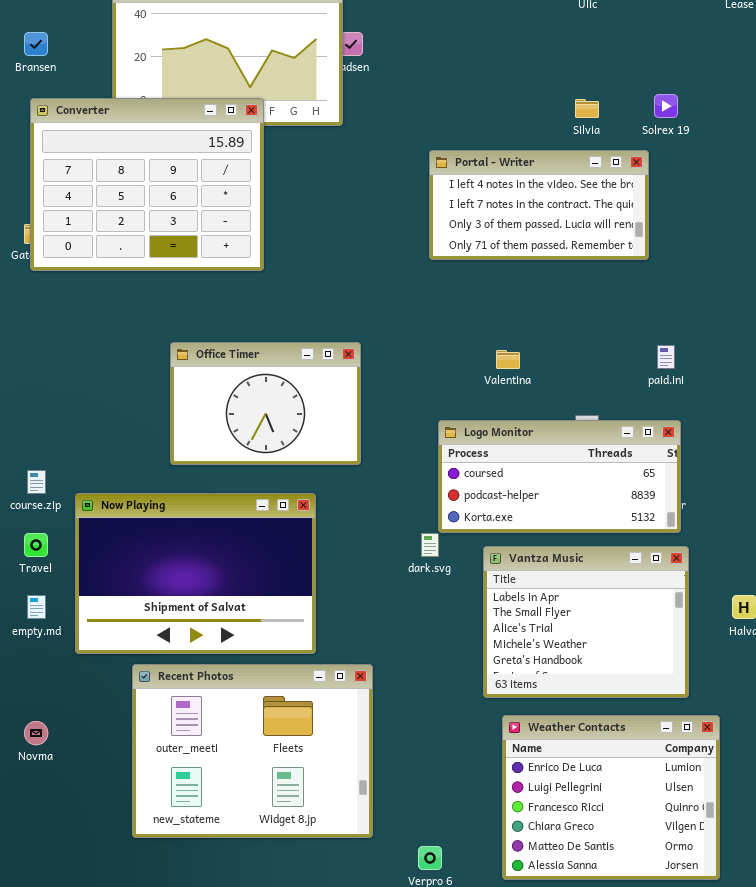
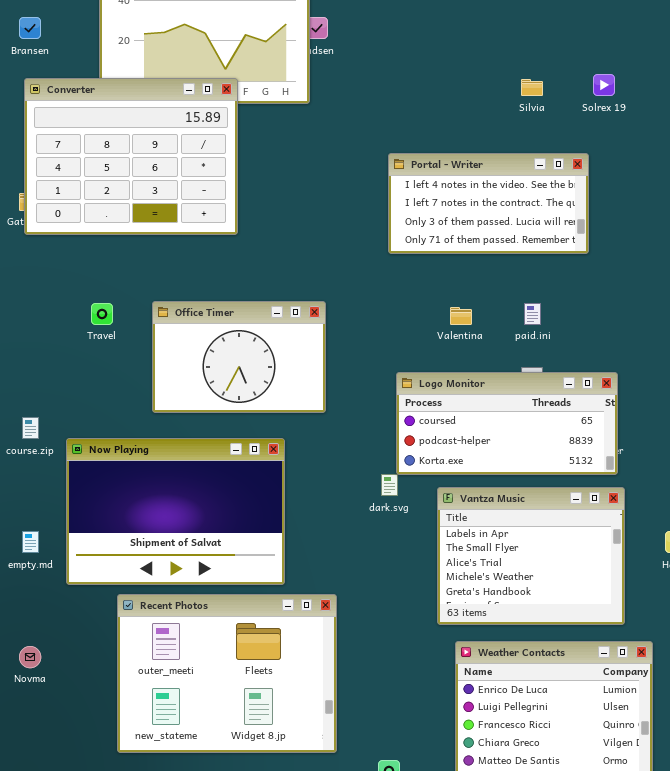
Portal - Writer: [429,150,649,260] -> [388,153,589,254], moved
paid.ini: [657,345,675,369] -> [524,303,541,325], moved
Travel: [24,533,48,557] -> [91,303,113,325], moved

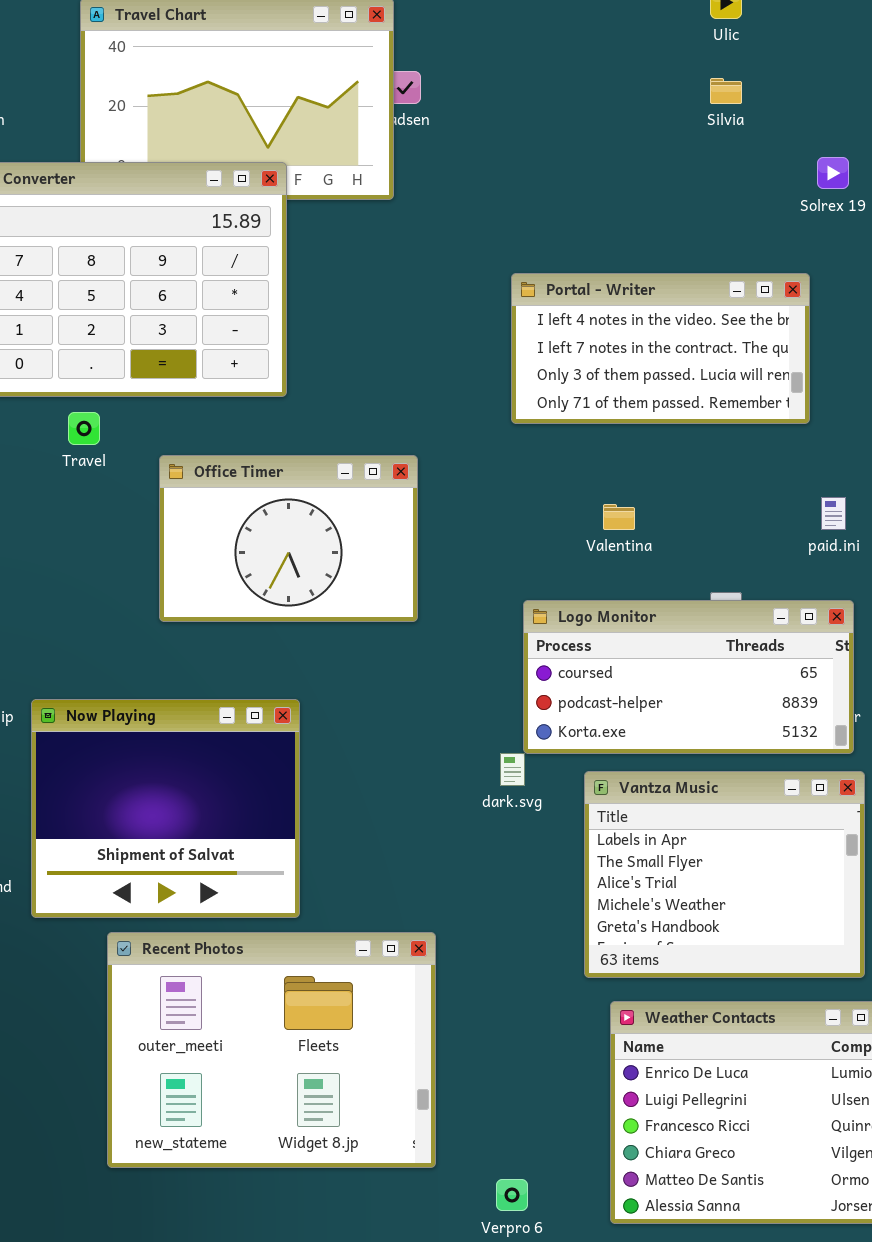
Silvia: [521,79,543,96] -> [710,78,742,104], moved
Office Timer: [152,301,326,413] -> [159,455,418,622], moved
Travel: [91,303,113,325] -> [68,412,100,445], moved
paid.ini: [524,303,541,325] -> [821,497,846,530], moved
Now Playing: [66,438,285,585] -> [31,699,300,918], resized

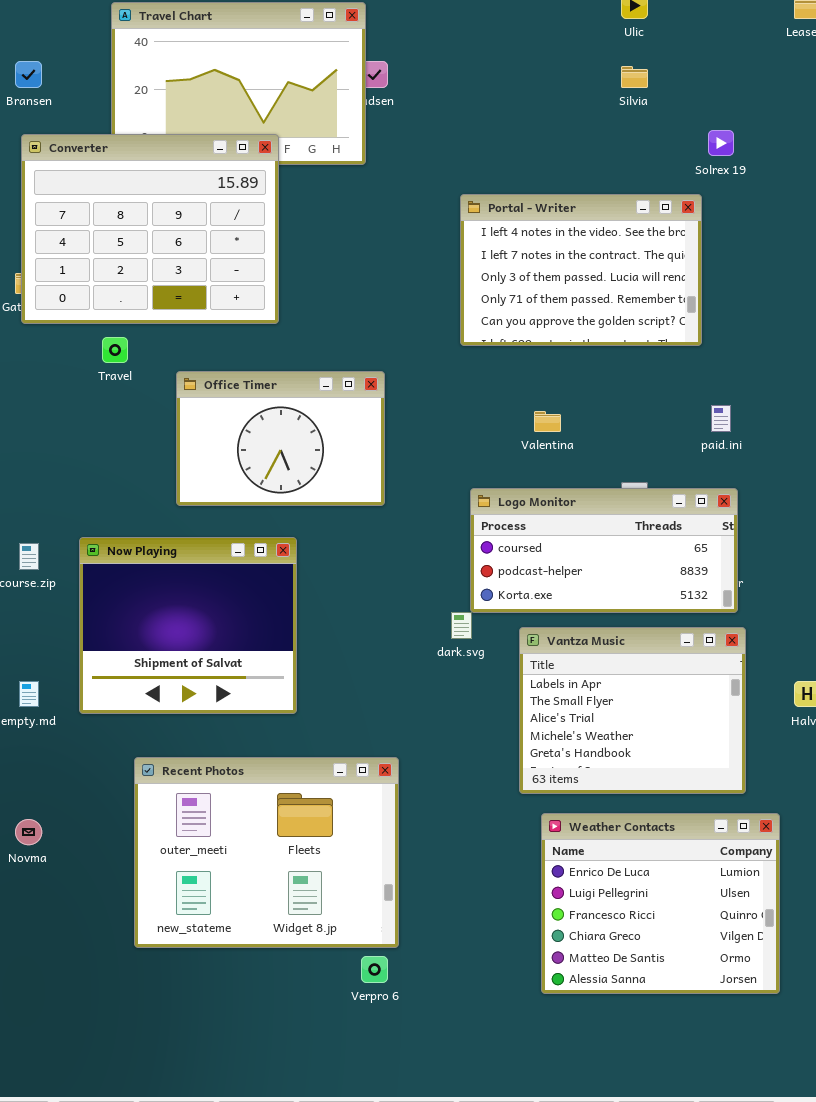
Portal - Writer: [511,273,810,424] -> [460,194,702,346], resized
Now Playing: [31,699,300,918] -> [79,537,297,714], moved
Verpro 6: [496,1179,528,1211] -> [361,956,388,983], moved

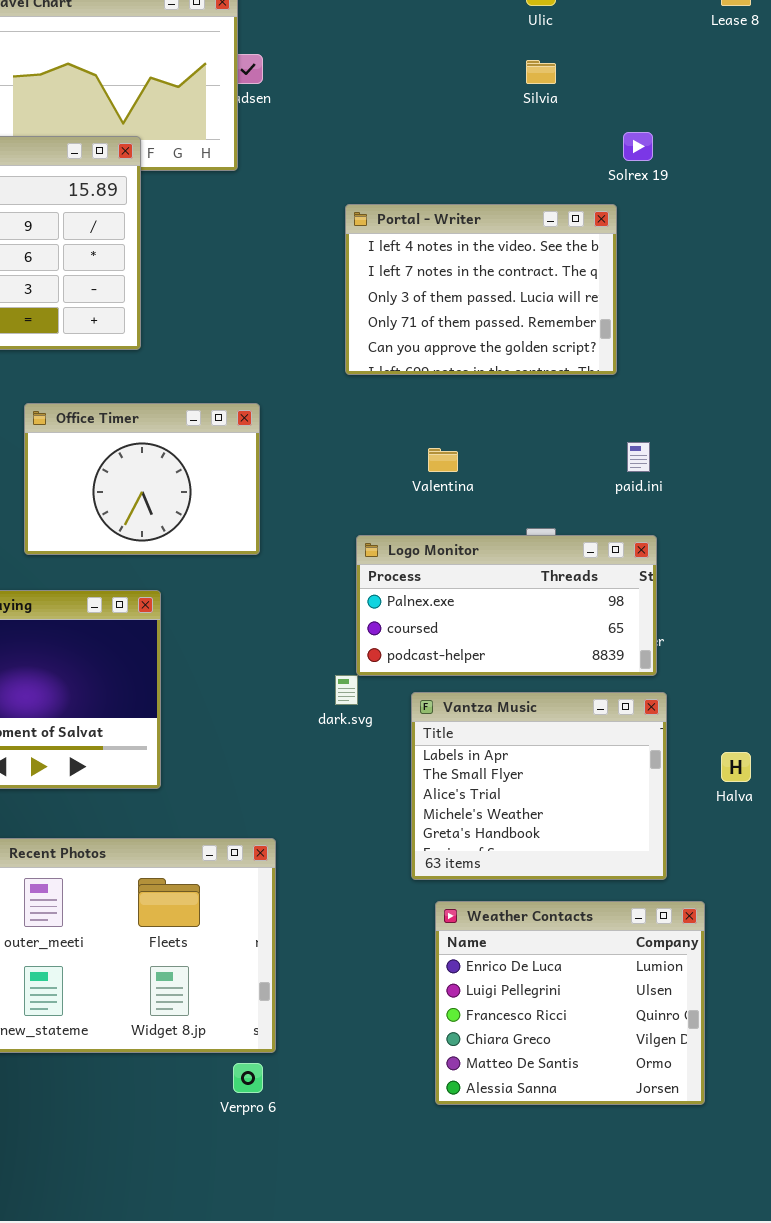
Logo Monitor: [470,488,738,613] -> [356,535,657,676], scrolled up 1 row

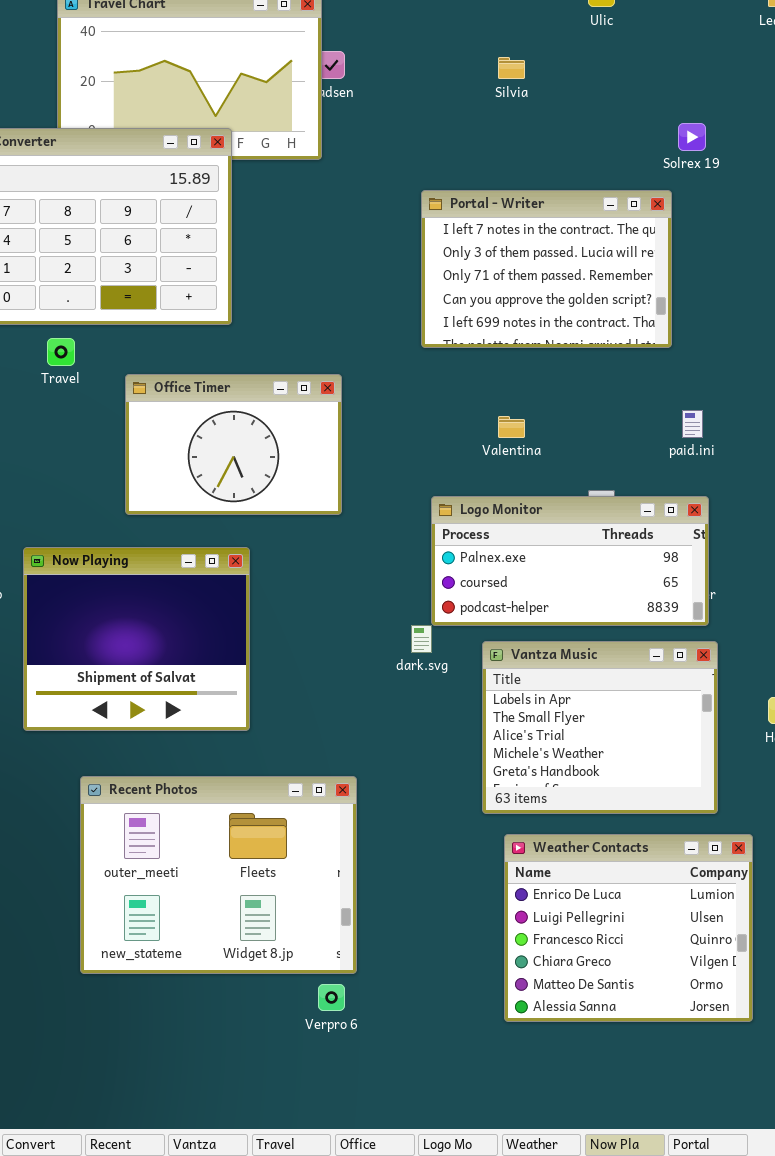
Silvia: [526,60,556,84] -> [498,57,525,79], moved
Portal - Writer: [345,204,617,375] -> [421,190,672,348], scrolled down 1 row

